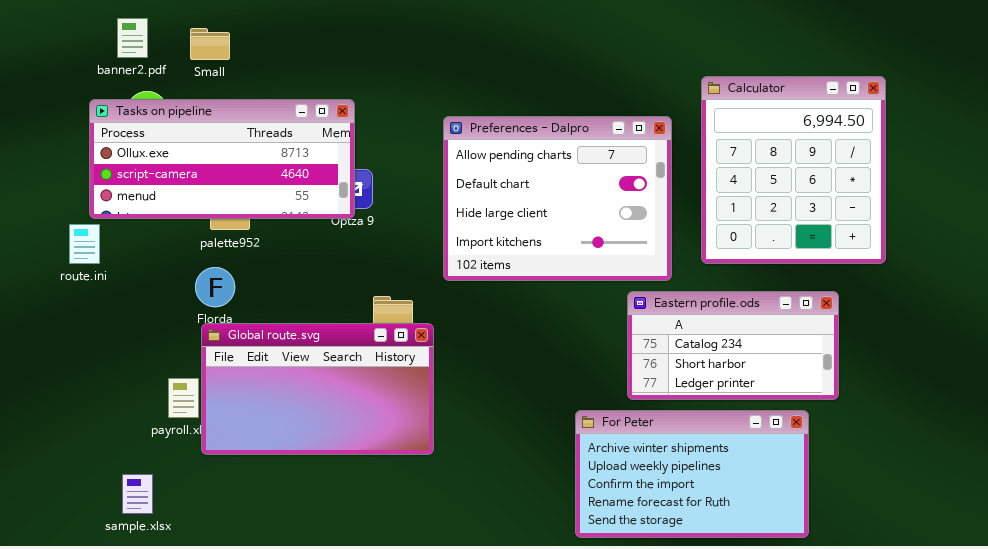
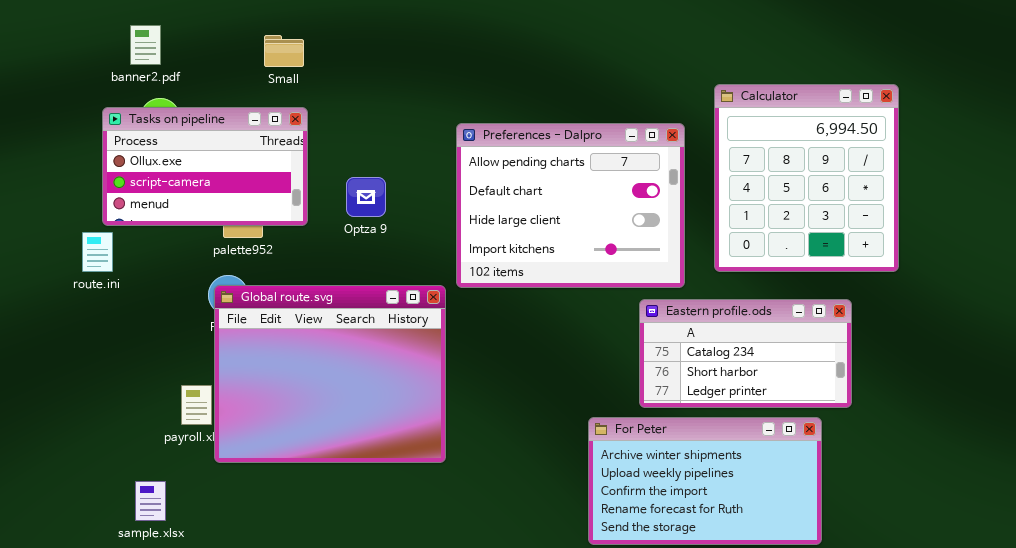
Small: [190,28,230,60] -> [264,35,304,67], moved
Tasks on pipeline: [89,99,355,219] -> [102,107,308,226], resized
Global route.svg: [201,323,434,455] -> [214,285,446,463], resized

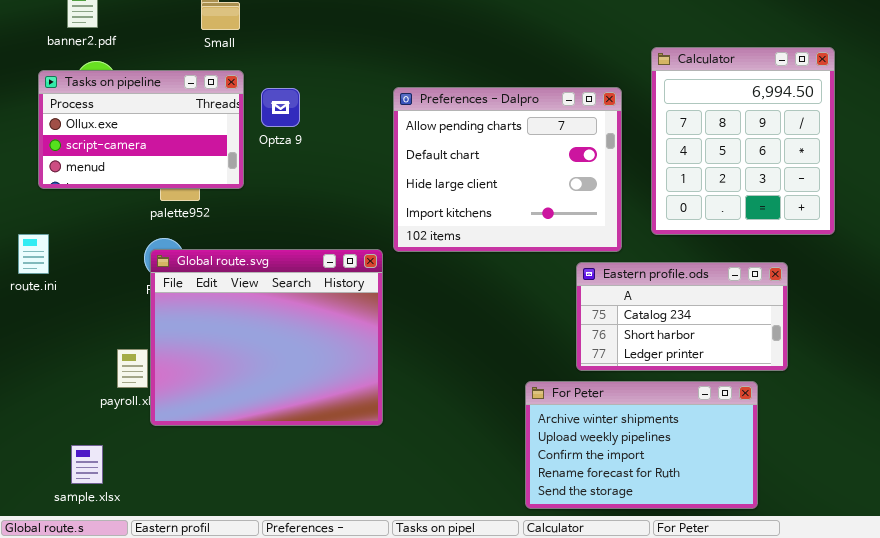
Optza 9: [346,177,386,217] -> [261,88,300,127], moved
route.ini: [82,232,113,272] -> [18,234,49,274], moved

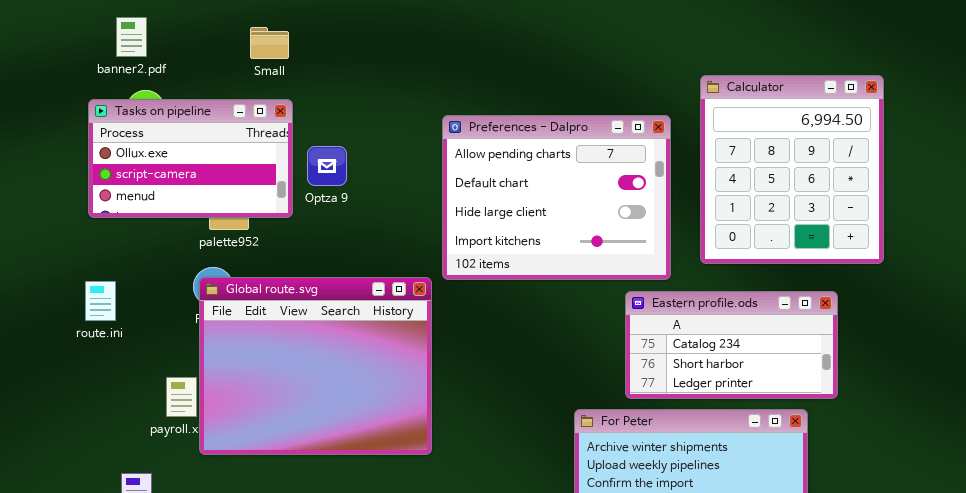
Optza 9: [261,88,300,127] -> [307,146,347,186], moved
route.ini: [18,234,49,274] -> [85,281,116,321], moved

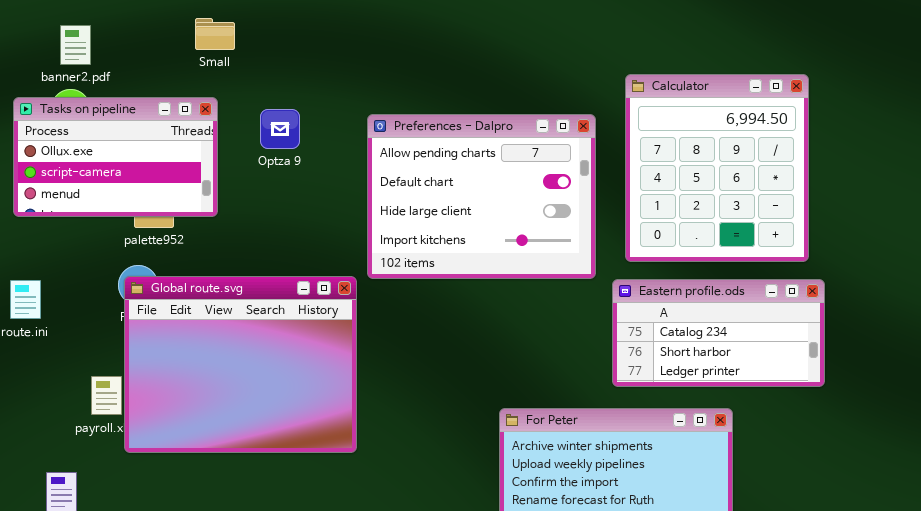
banner2.pdf: [116,17,147,57] -> [60,25,91,65], moved
Small: [250,27,289,59] -> [195,18,235,50], moved
Optza 9: [307,146,347,186] -> [260,109,300,149], moved
Eastern profile.ods: [625,291,838,399] -> [612,279,825,387], moved

